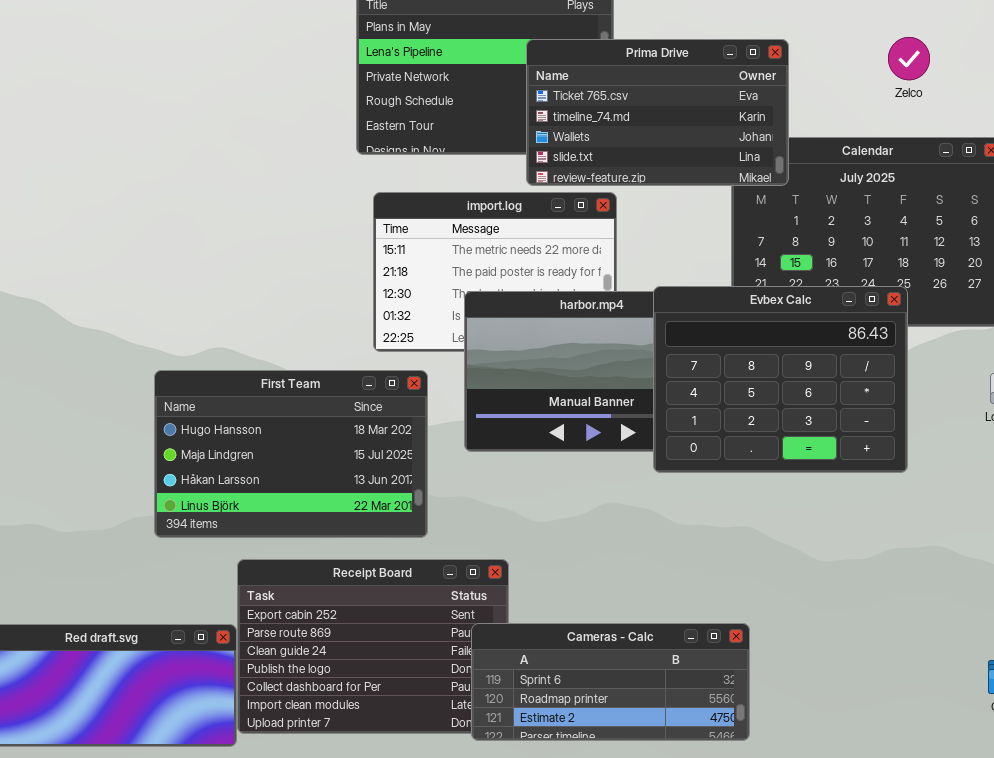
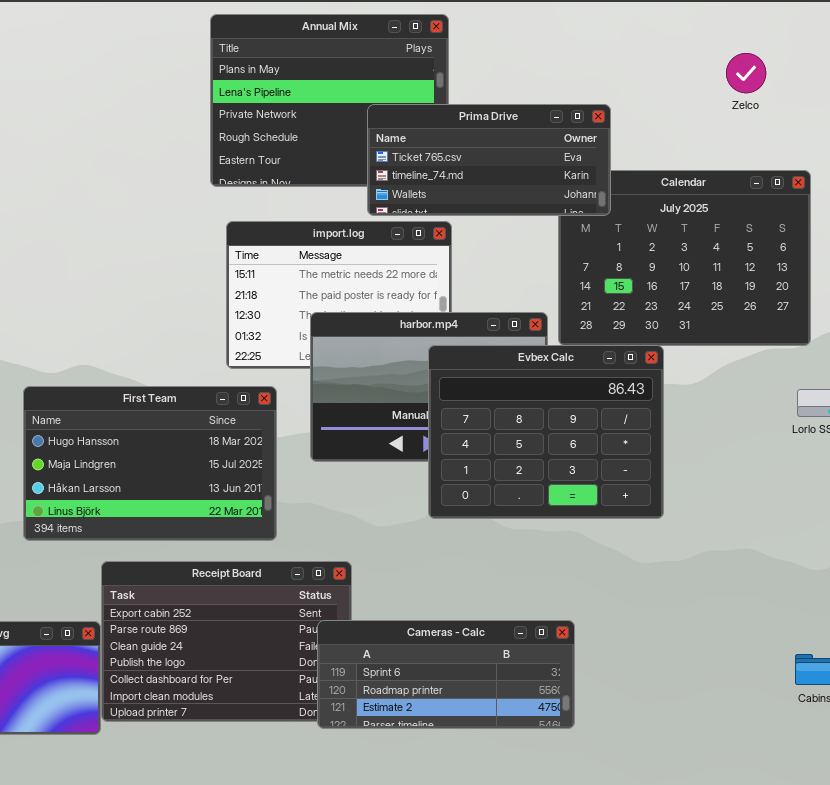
Zelco: [888,37,930,80] -> [726,53,766,93], moved
Prima Drive: [526,39,789,186] -> [367,104,611,216], resized
Evbex Calc: [653,286,908,473] -> [428,345,664,519], moved

